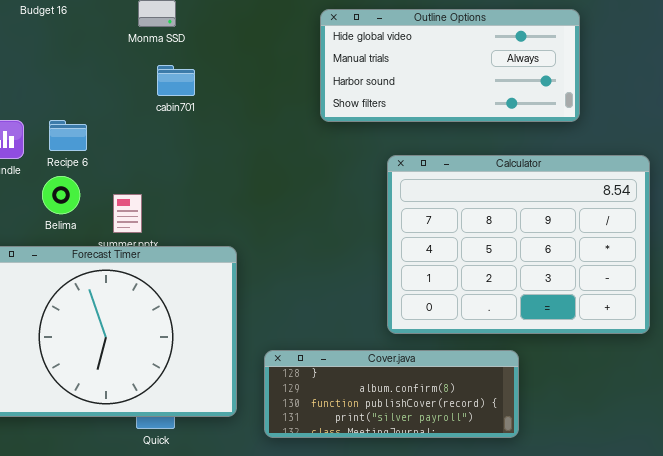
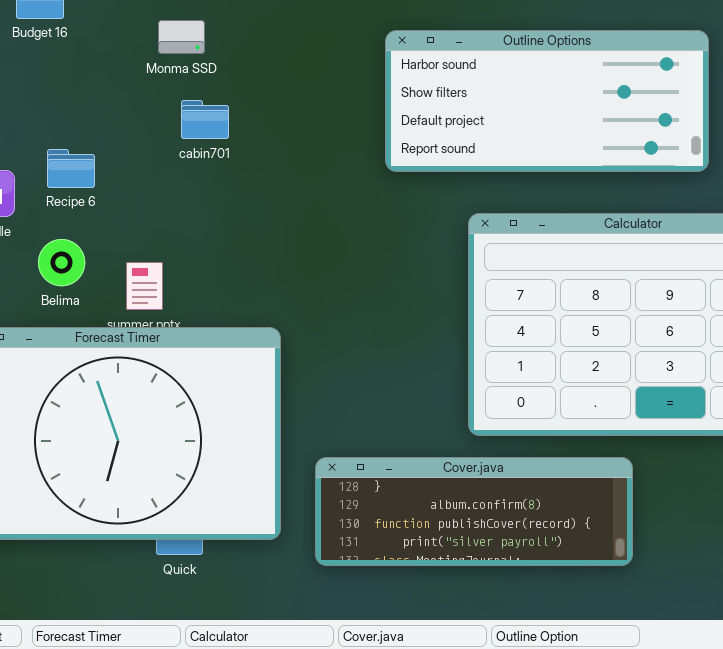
Outline Options: [320,9,580,122] -> [385,30,709,172], scrolled down 2 rows
Recipe 6: [49,120,87,151] -> [47,149,95,188], moved

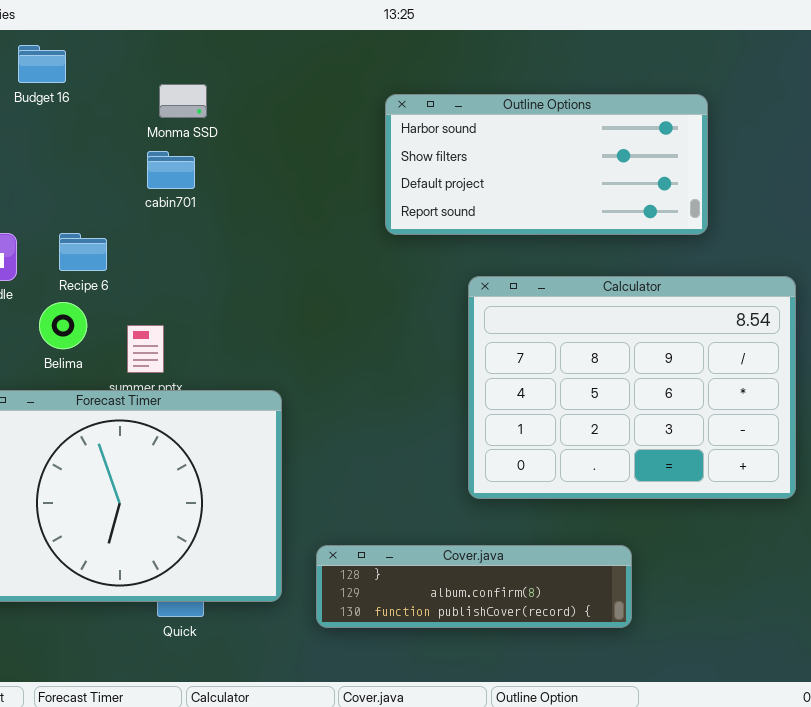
cabin701: [181,100,229,139] -> [147,151,195,189], moved
Recipe 6: [47,149,95,188] -> [59,233,107,271], moved
Cover.java: [315,457,633,566] -> [316,545,632,628], resized

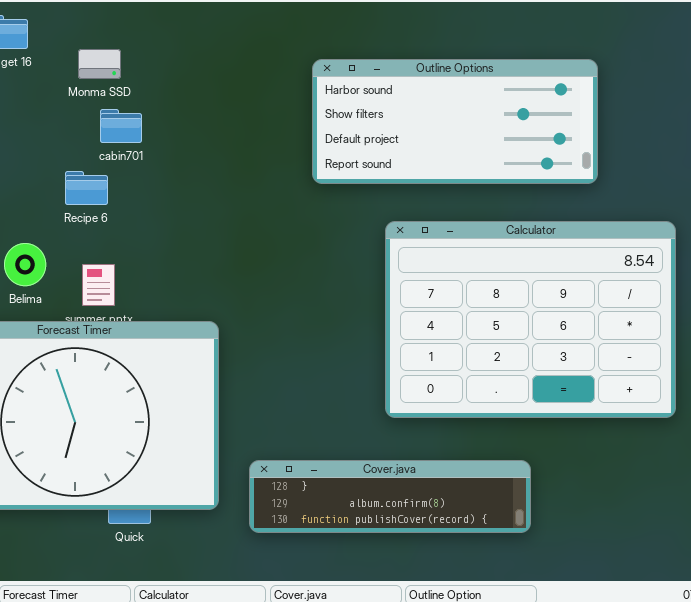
Monma SSD: [159,84,207,118] -> [78,49,121,79], moved
Recipe 6: [59,233,107,271] -> [65,171,108,205], moved

